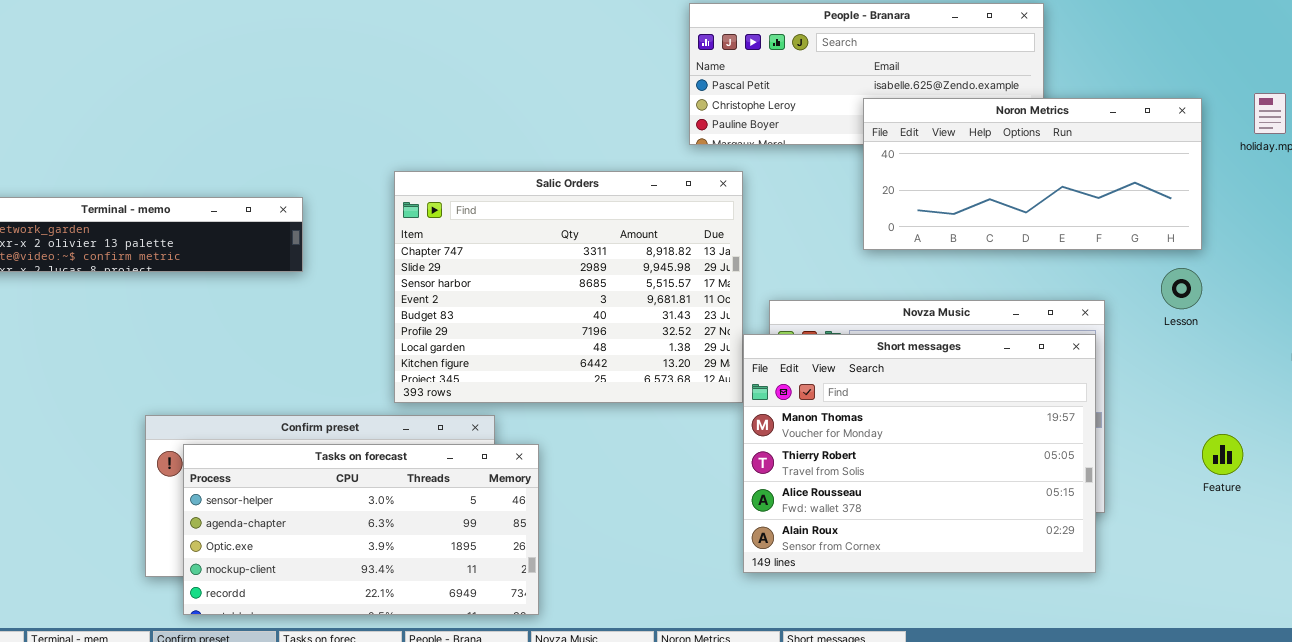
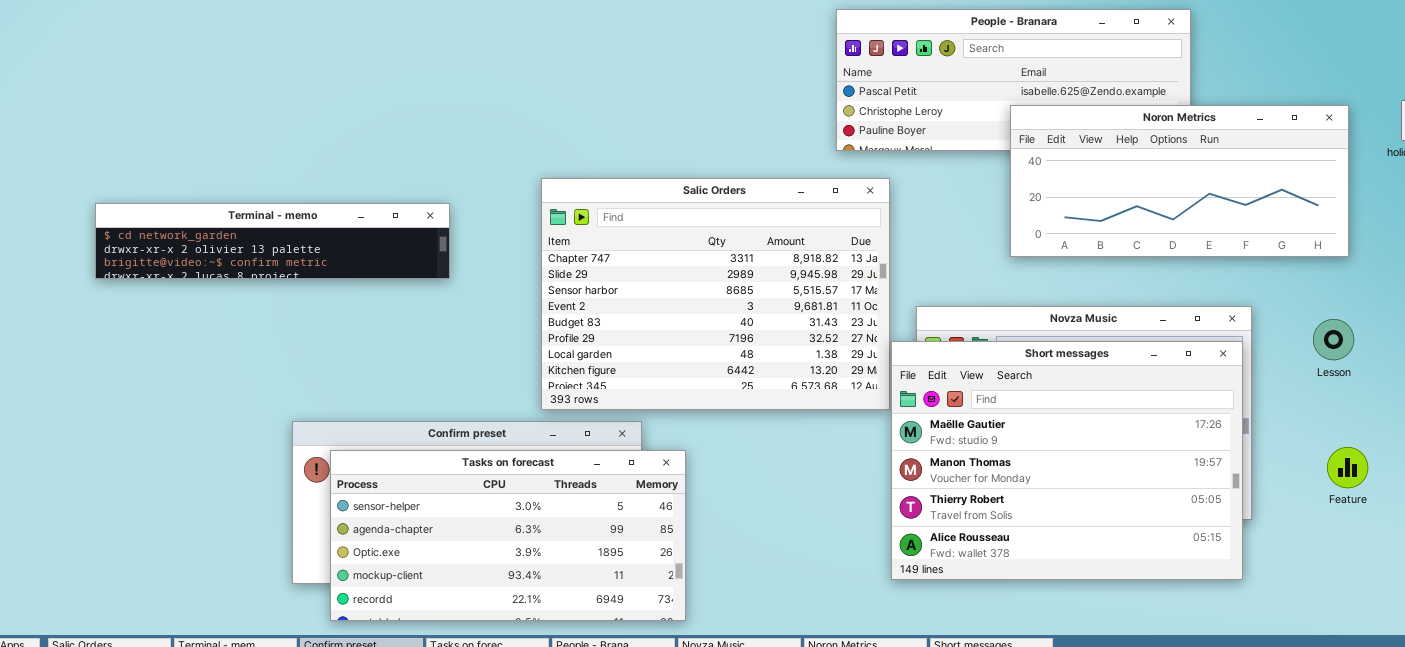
Lesson: [1161,268,1202,309] -> [1313,319,1354,360], moved
Short messages: [743,334,1096,573] -> [891,341,1243,580], scrolled up 1 row
Feature: [1202,434,1243,475] -> [1327,447,1368,488], moved

